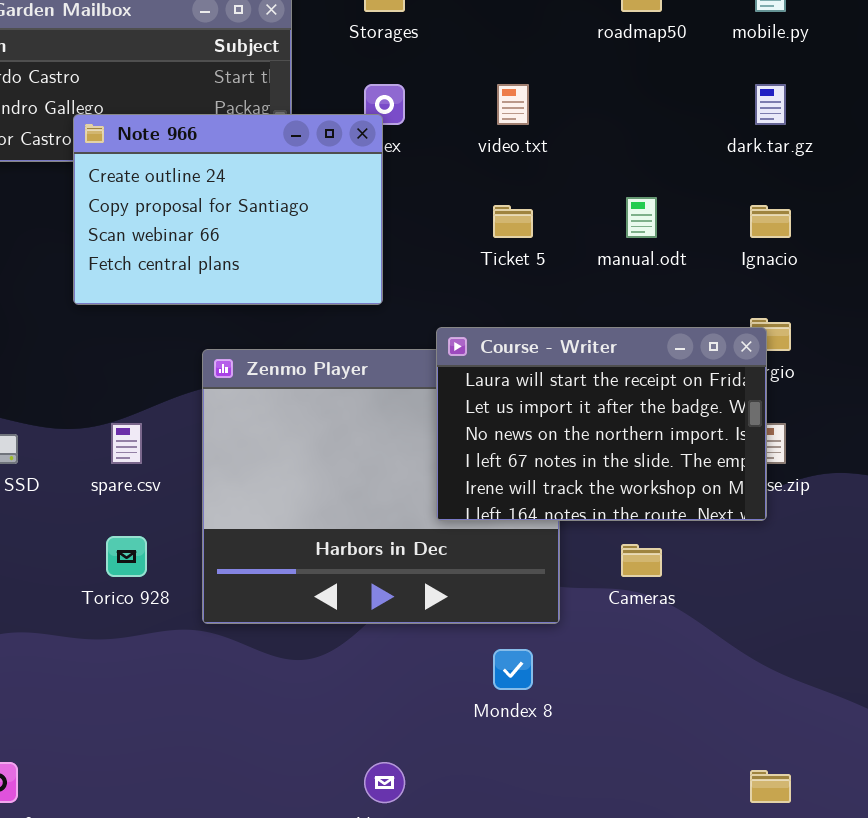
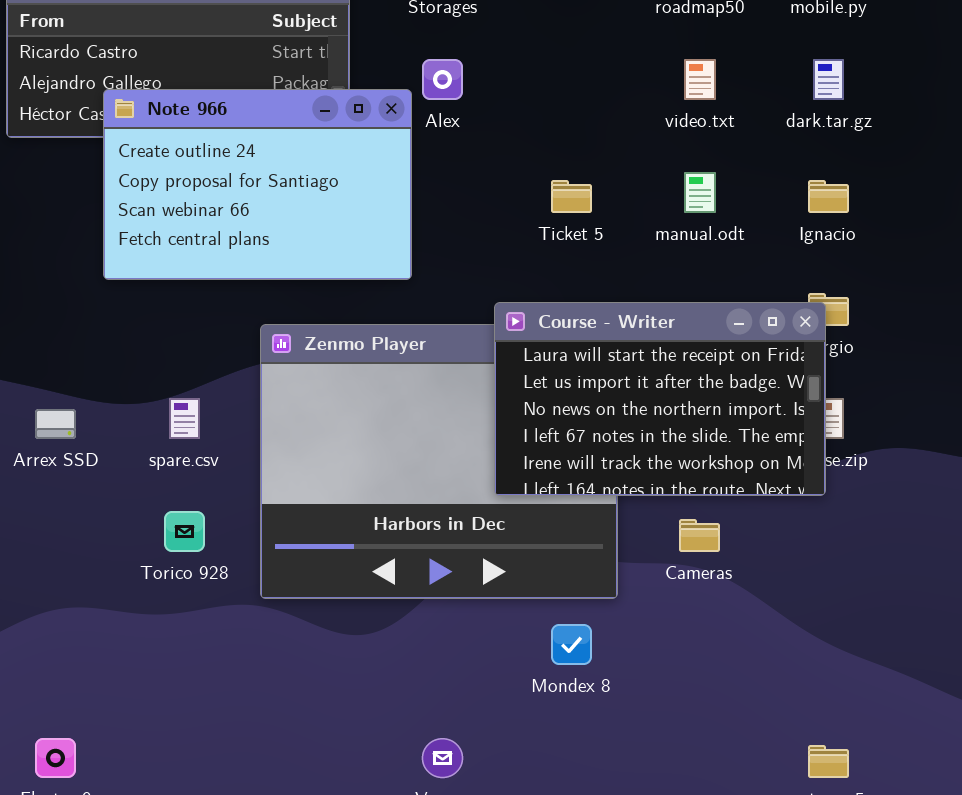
video.txt: [497,84,529,125] -> [684,59,716,100], moved
Note 966: [73,114,383,305] -> [103,89,412,280], moved

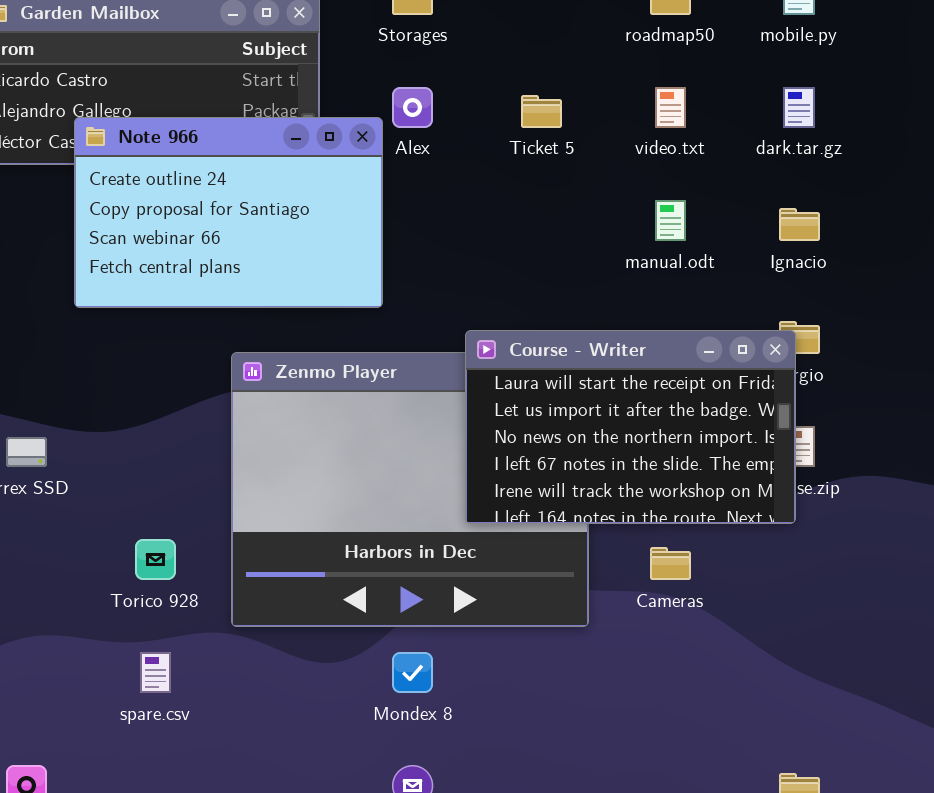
Ticket 5: [551,180,592,213] -> [521,95,562,128], moved
spare.csv: [169,398,200,439] -> [140,652,171,693], moved
Mondex 8: [551,624,592,665] -> [392,652,433,693], moved

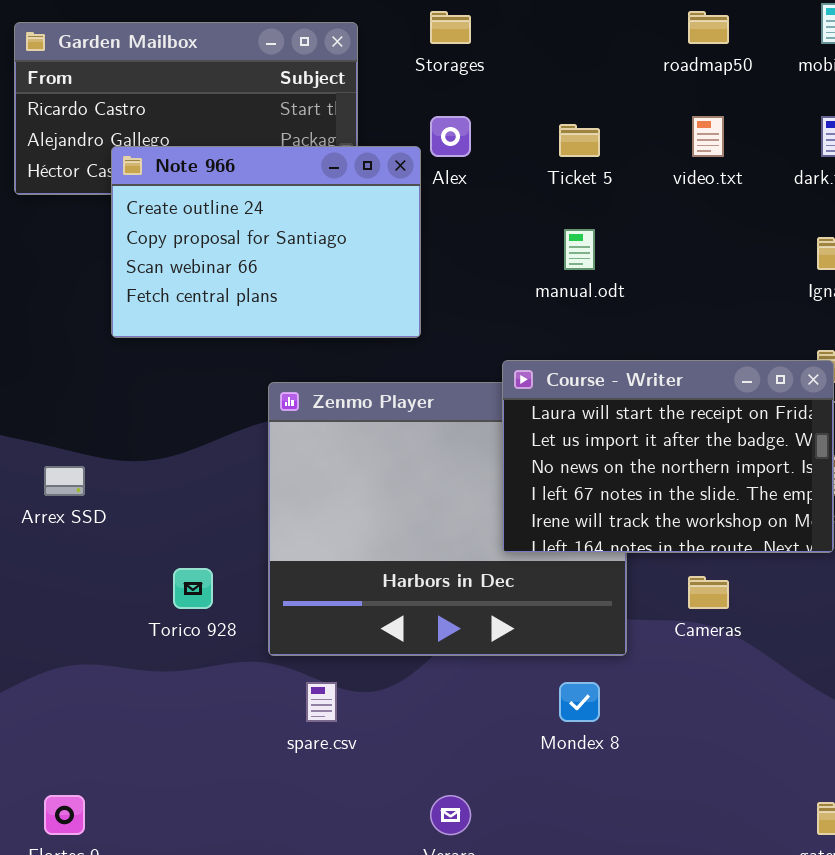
manual.odt: [655,200,686,241] -> [564,229,595,270], moved
spare.csv: [140,652,171,693] -> [306,682,337,722], moved
Mondex 8: [392,652,433,693] -> [559,682,600,722], moved

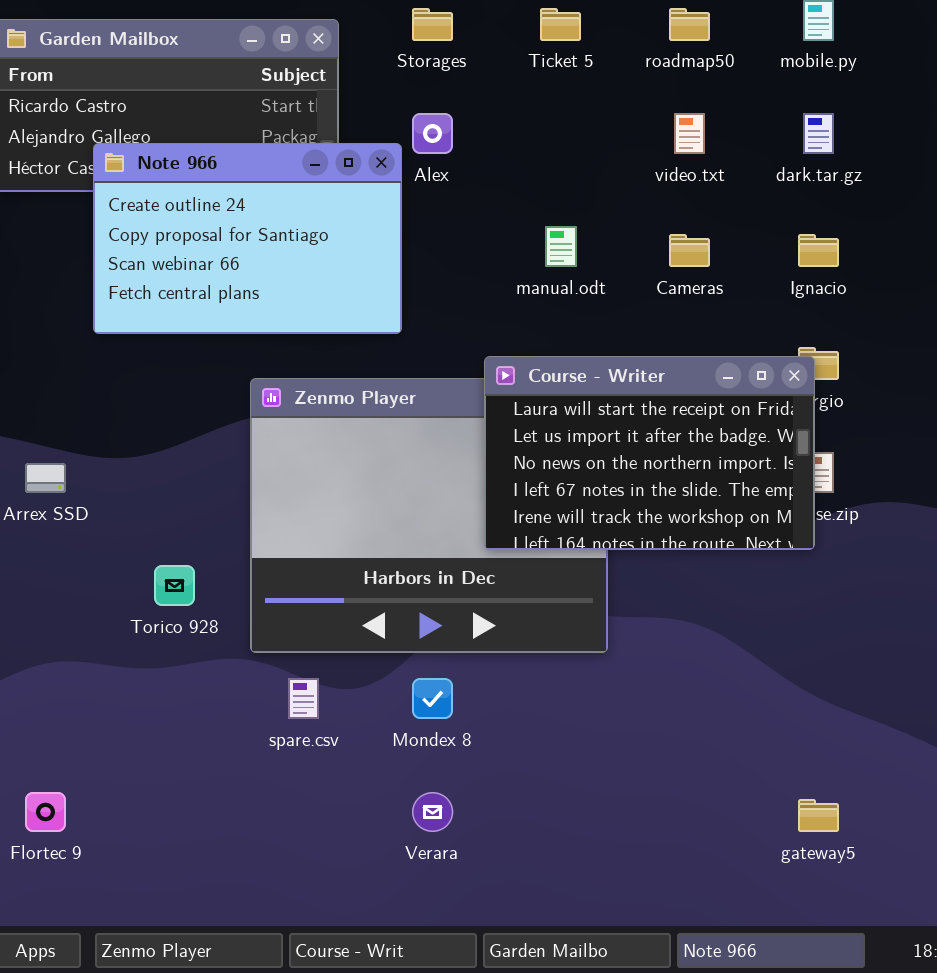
Ticket 5: [559,124,600,157] -> [540,8,581,41], moved
Cameras: [688,576,729,609] -> [669,234,710,267], moved
Mondex 8: [559,682,600,722] -> [412,678,453,719], moved

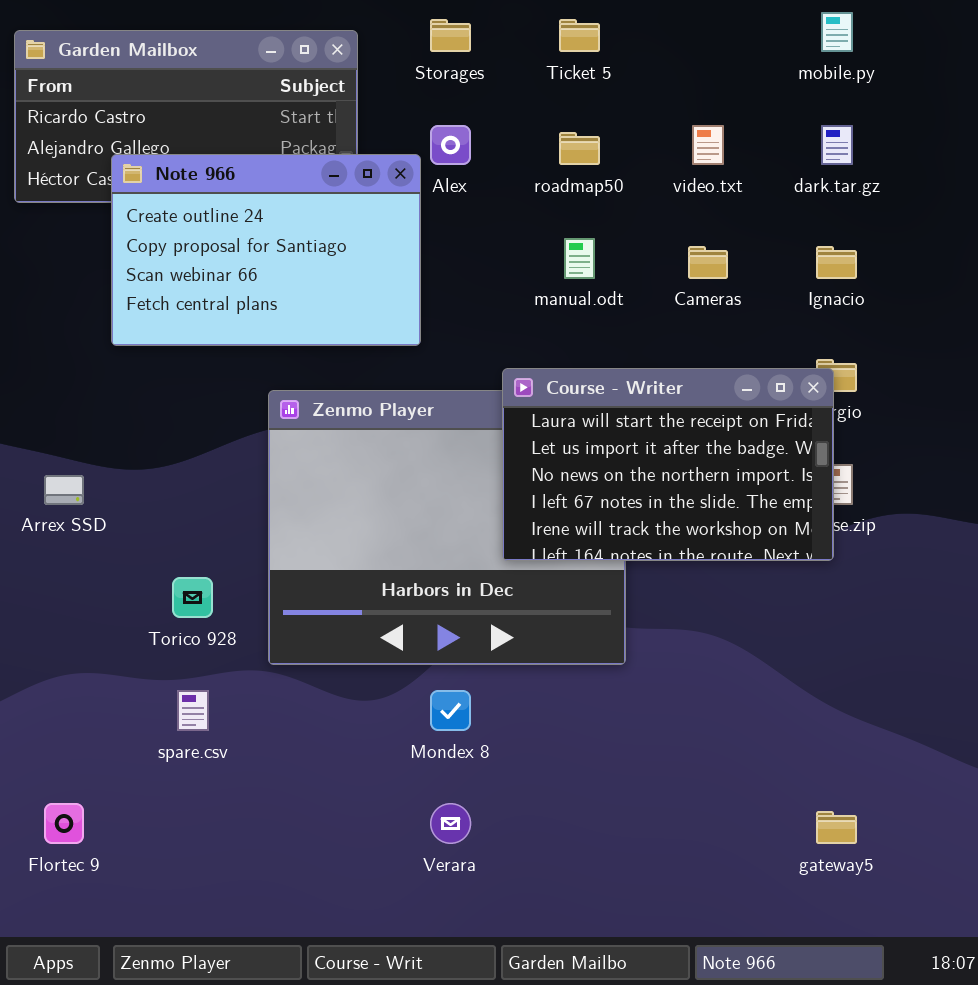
roadmap50: [669,8,710,41] -> [559,132,600,165], moved
spare.csv: [288,678,319,719] -> [177,690,209,731], moved

